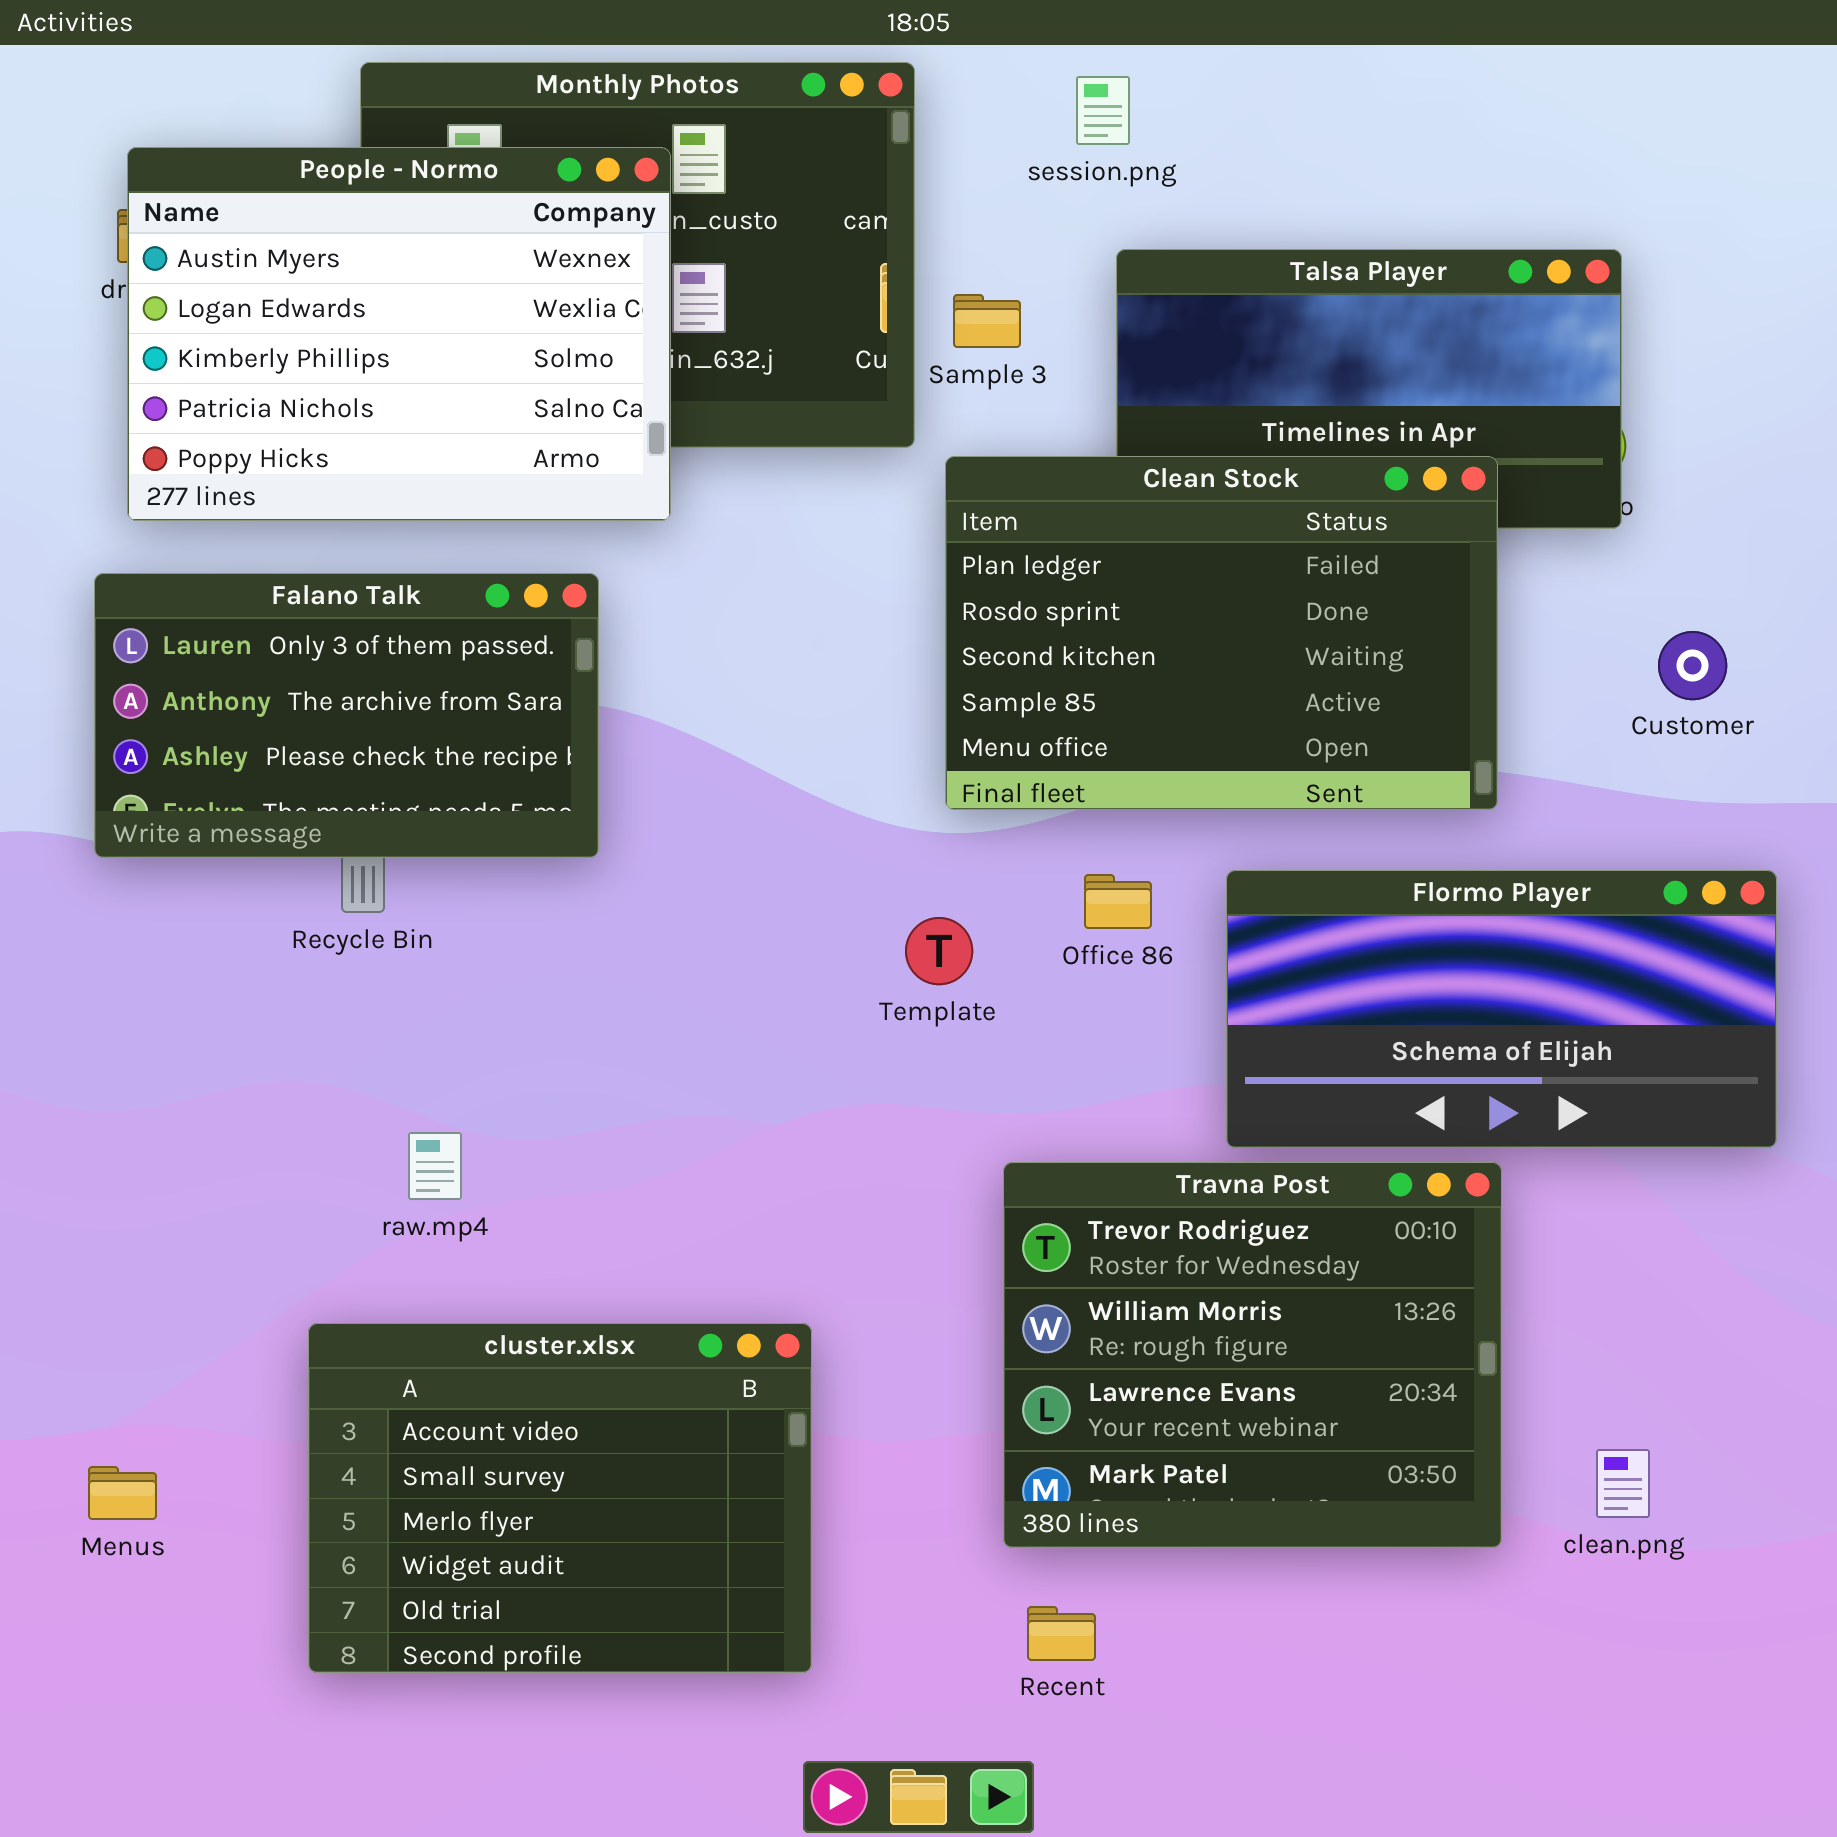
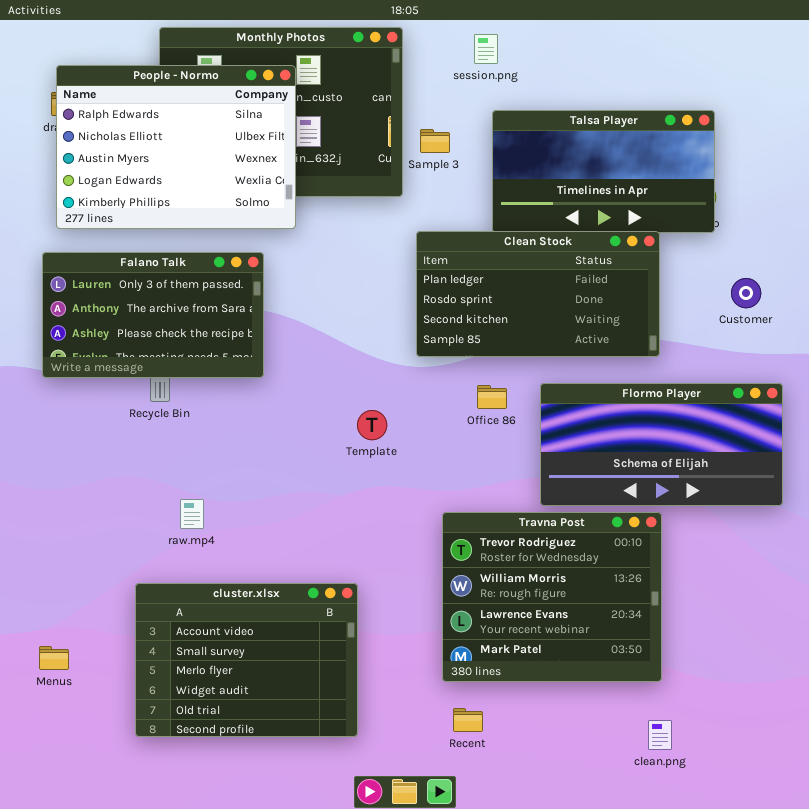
People - Normo: [127,147,671,521] -> [56,65,296,229], scrolled up 2 rows
Clean Stock: [945,456,1498,810] -> [416,231,660,357], resized
Template: [905,917,973,985] -> [357,410,387,440], moved
clean.png: [1596,1449,1650,1518] -> [648,720,672,750], moved

